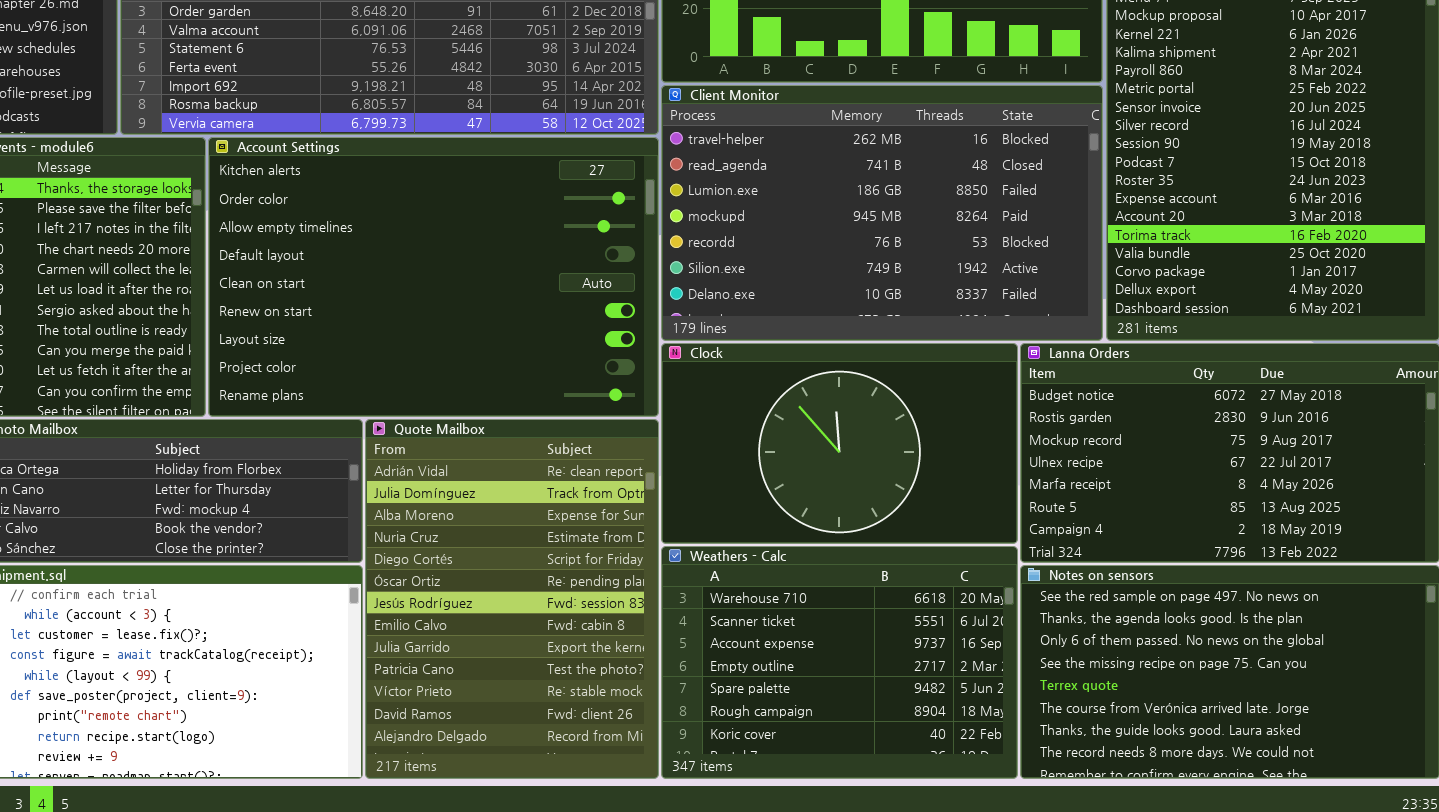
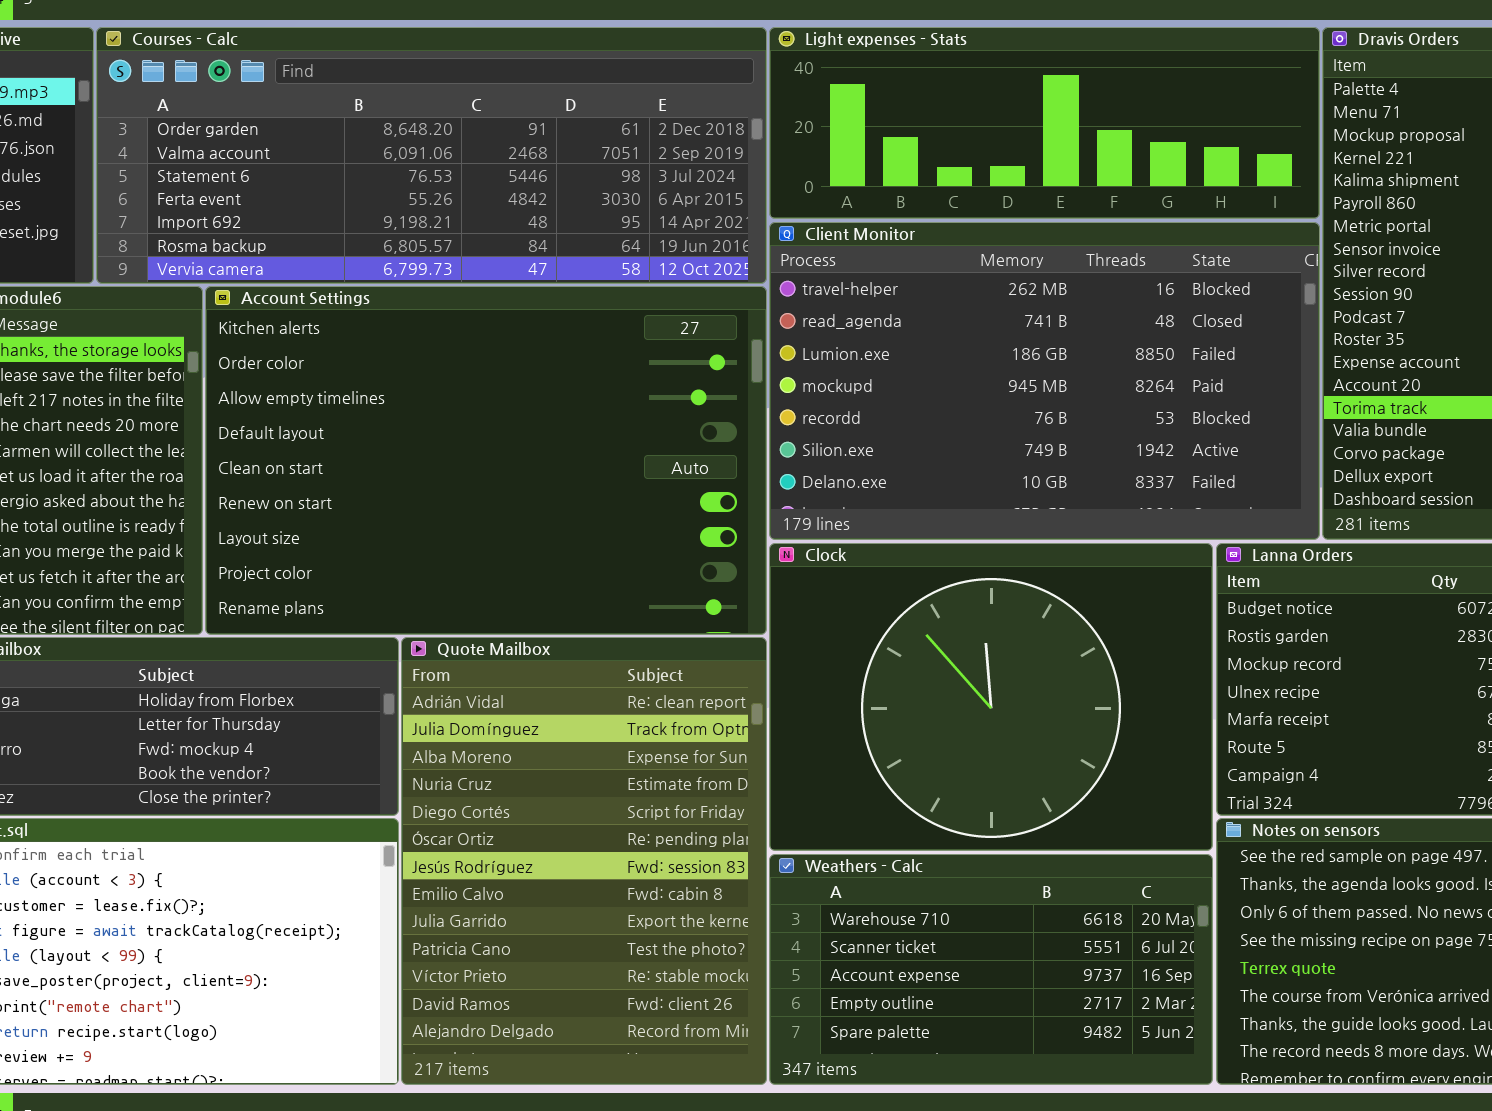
Clock: [661,343,1018,544] -> [769,543,1213,851], resized
Weathers - Calc: [661,546,1018,779] -> [769,854,1213,1085], resized

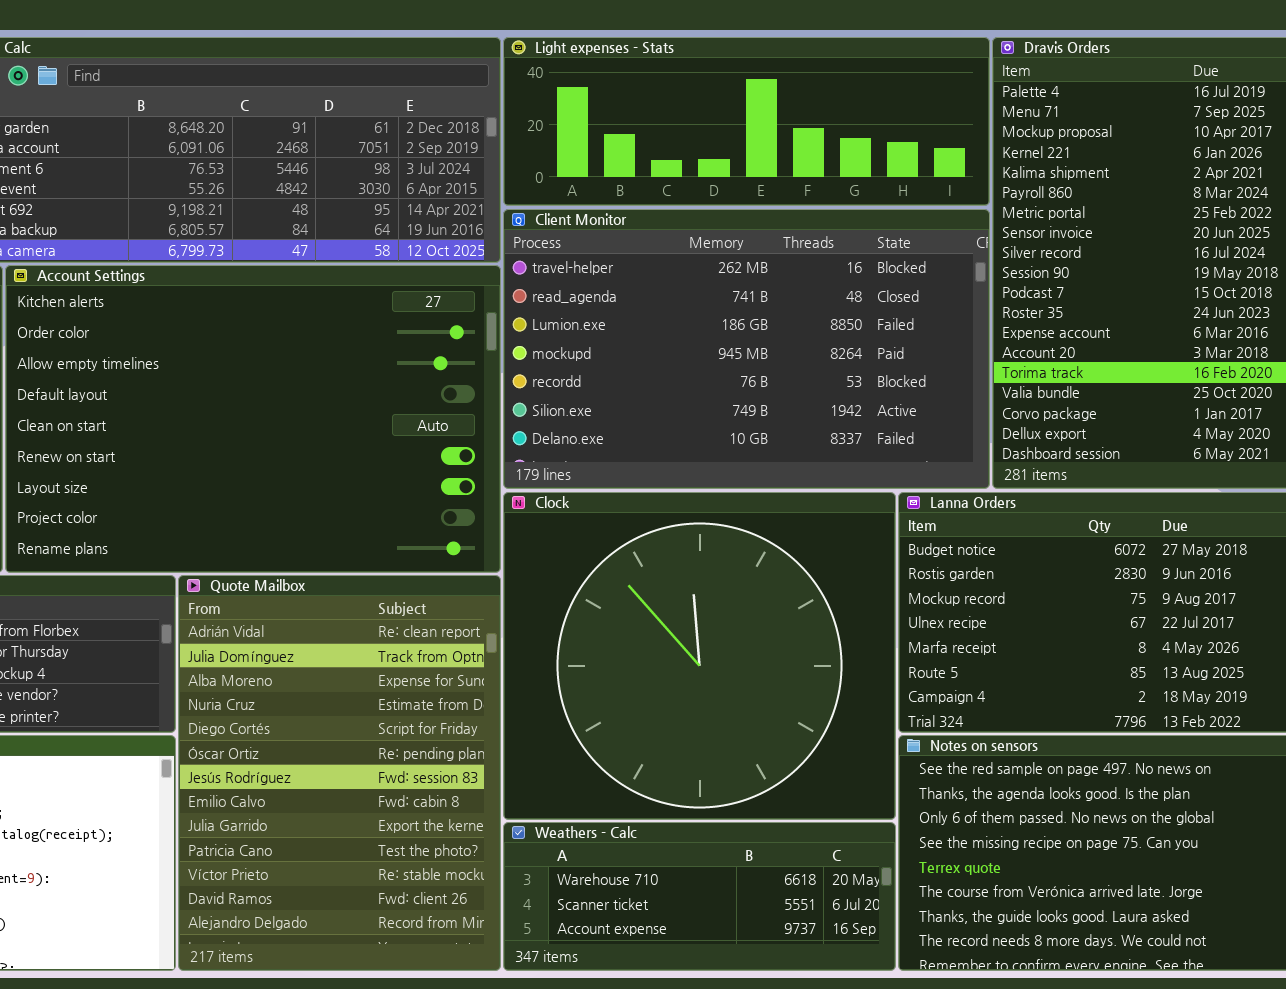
Clock: [769,543,1213,851] -> [503,492,896,820], resized
Weathers - Calc: [769,854,1213,1085] -> [503,822,896,971], resized

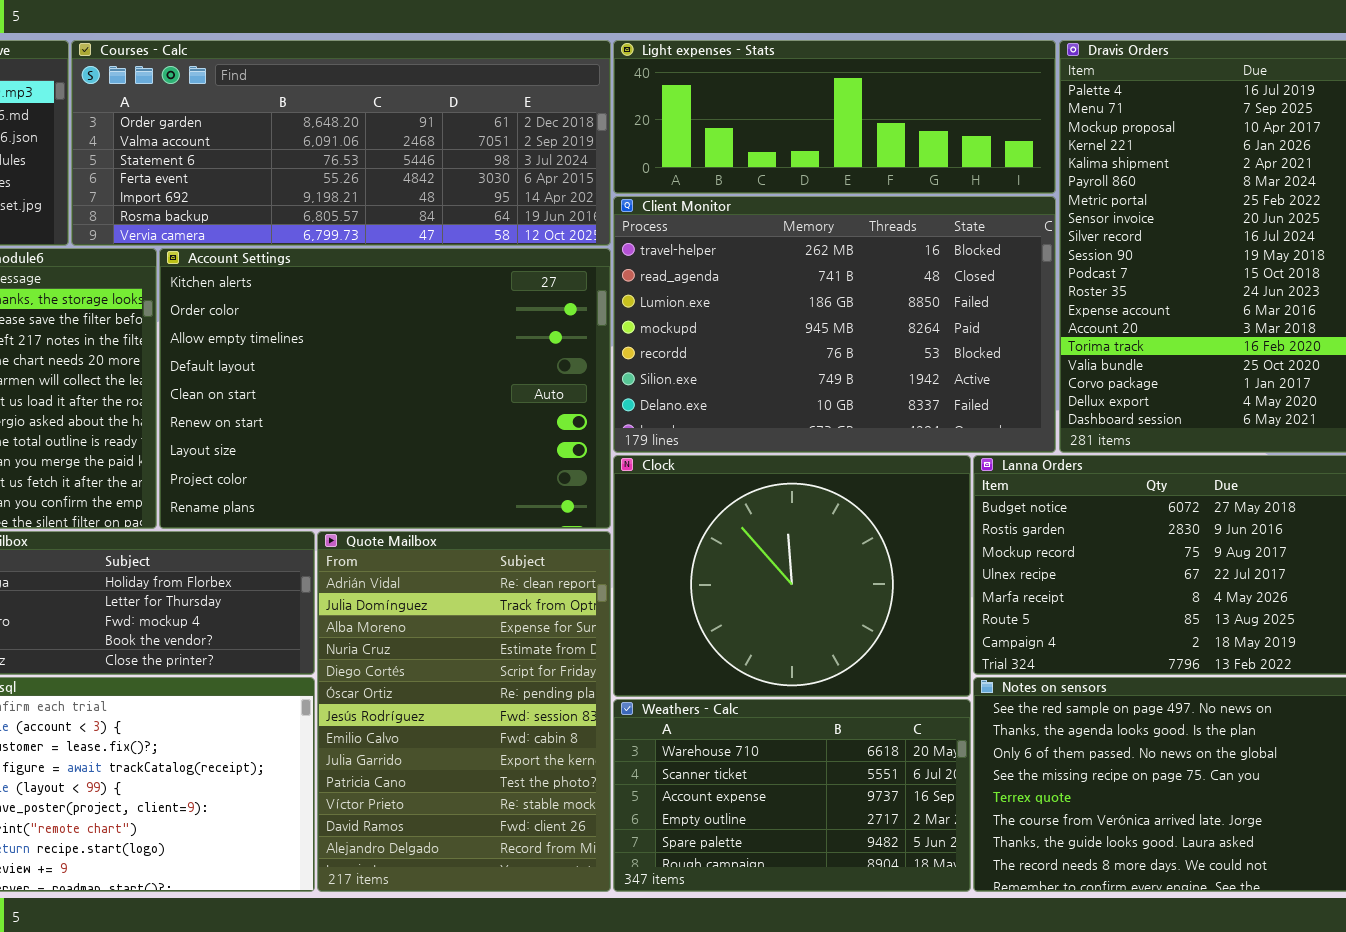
Clock: [503,492,896,820] -> [613,455,971,697], resized
Weathers - Calc: [503,822,896,971] -> [613,699,971,892], resized

